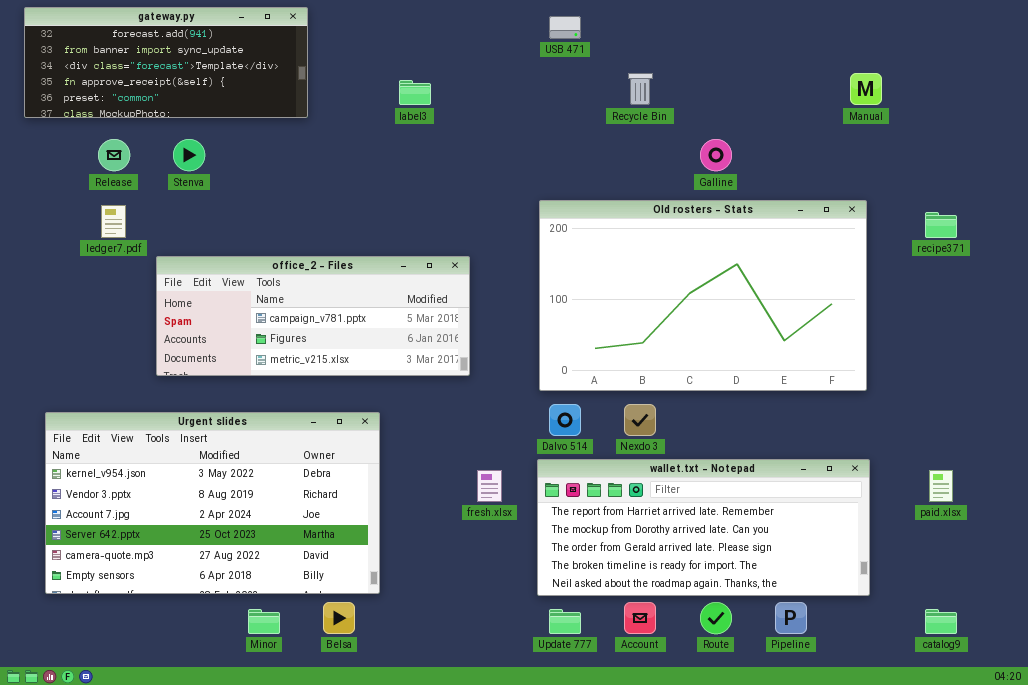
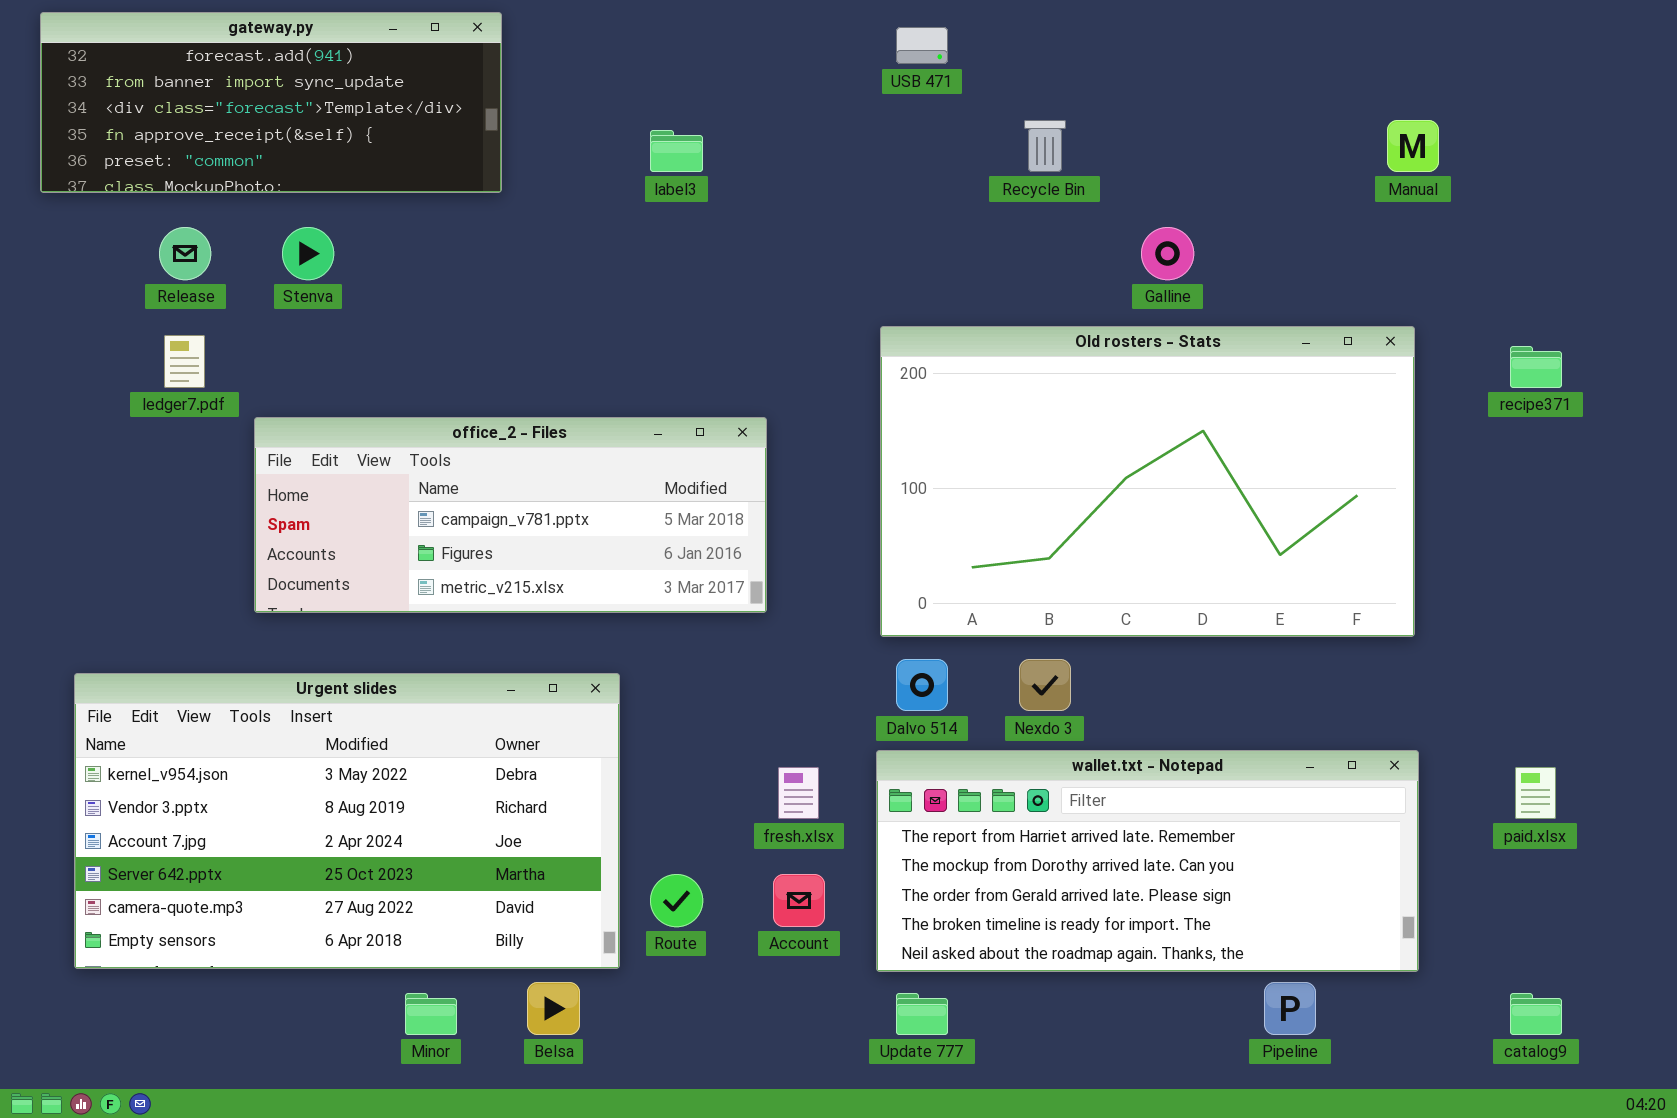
Account: [624,602,656,634] -> [773,874,825,927], moved
Route: [700,602,732,634] -> [650,874,703,927], moved

